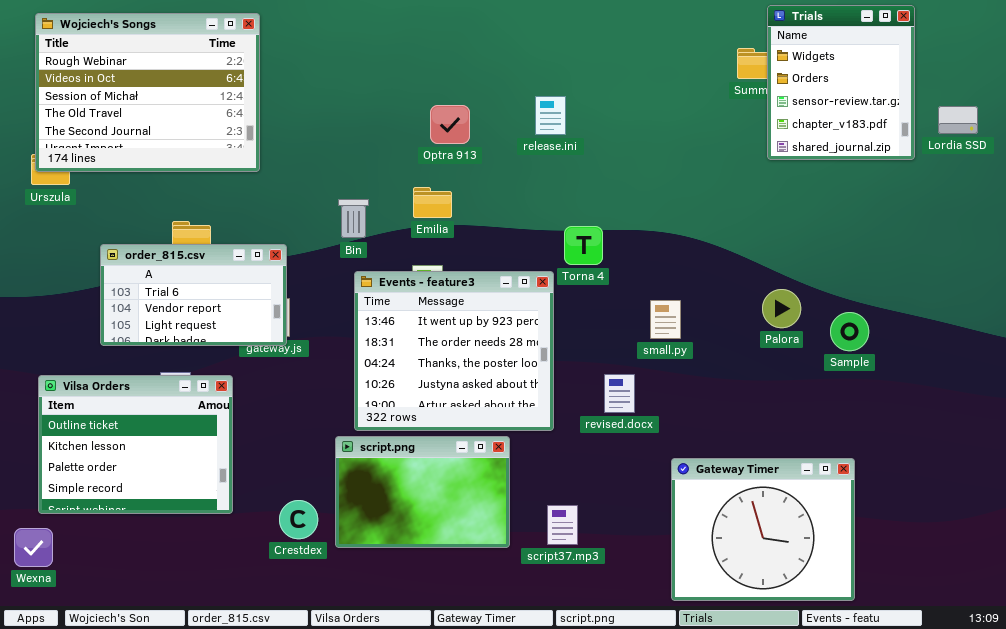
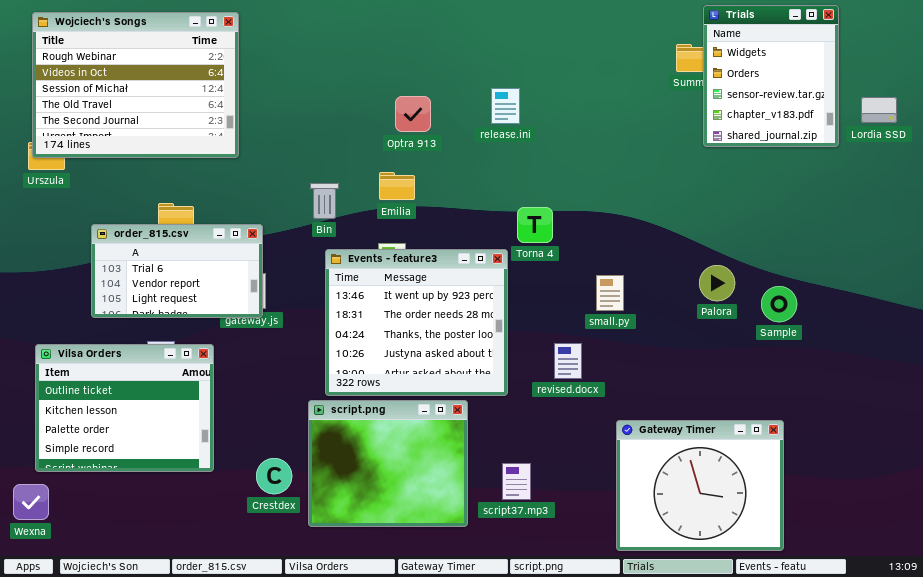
script.png: [335,436,510,548] -> [308,400,468,527], resized

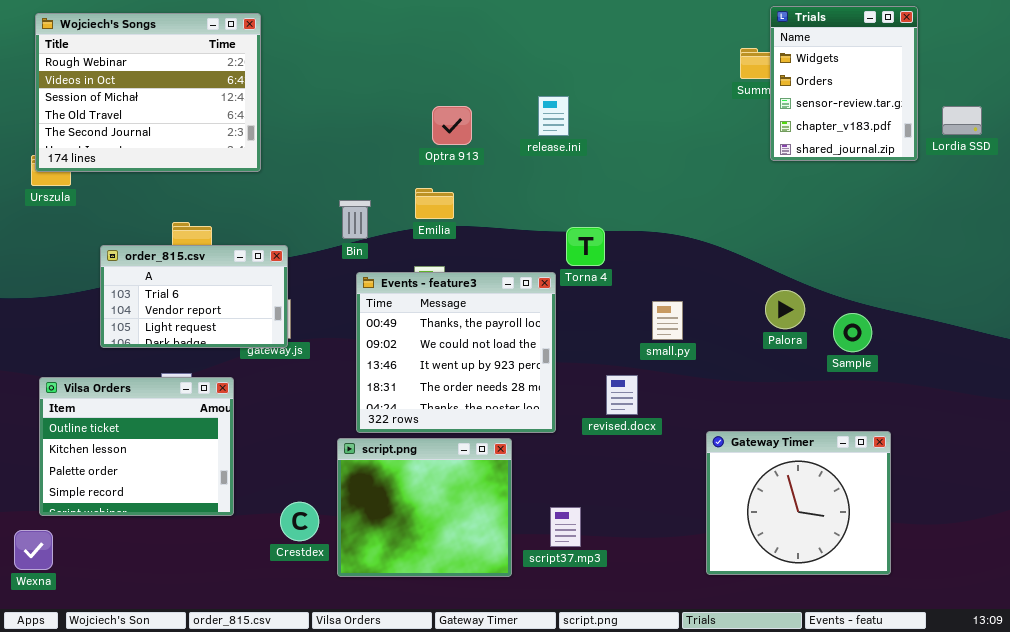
Events - feature3: [325,249,508,396] -> [356,272,556,433], scrolled up 2 rows
Gateway Timer: [616,420,784,551] -> [706,431,891,575], moved

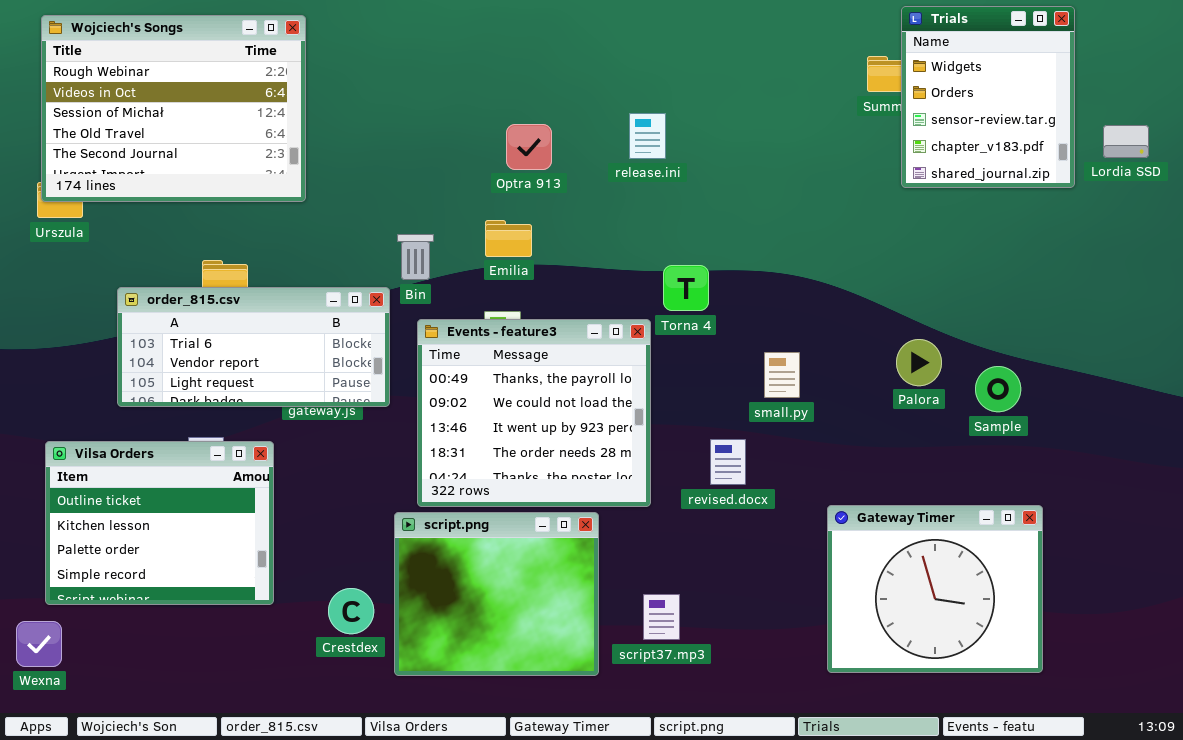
order_815.csv: [100,245,288,348] -> [117,287,390,407], resized

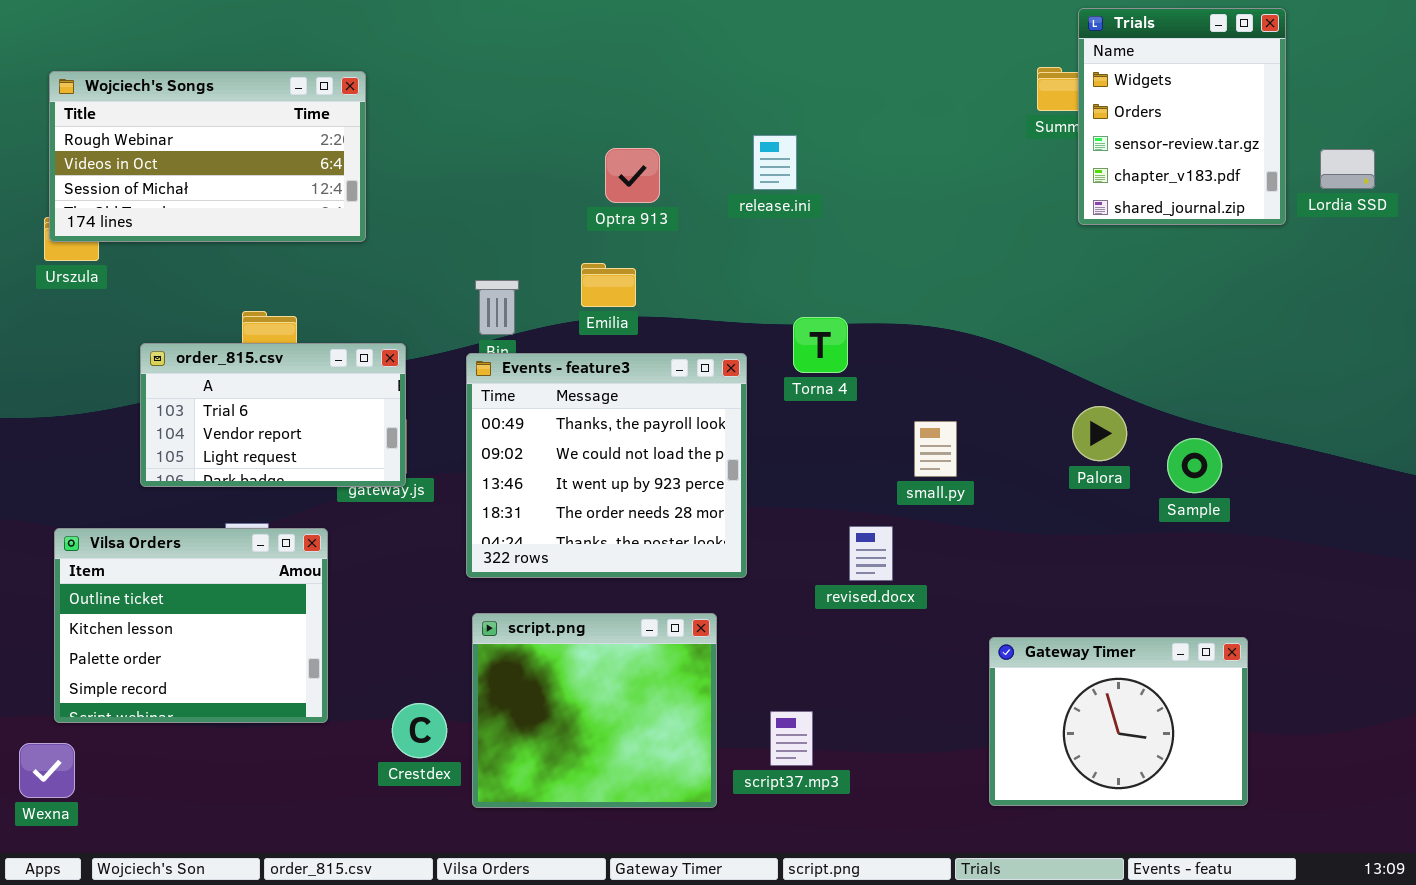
Wojciech's Songs: [41,15,306,202] -> [49,71,366,242], resized
order_815.csv: [117,287,390,407] -> [140,343,406,487], resized
Events - feature3: [417,319,651,507] -> [466,353,747,578], moved
Gateway Timer: [827,505,1043,673] -> [989,637,1248,806], resized

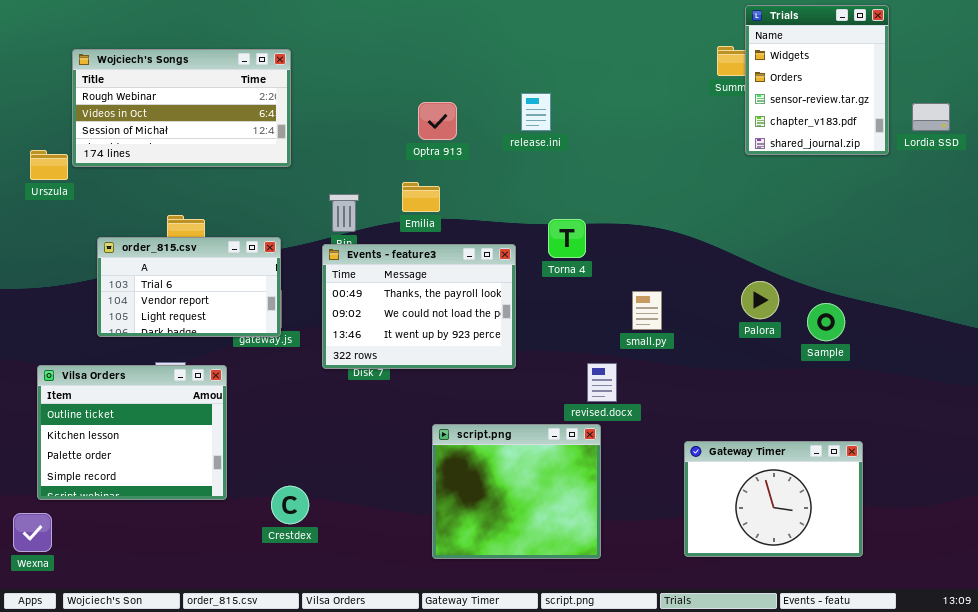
Wojciech's Songs: [49,71,366,242] -> [72,49,291,167], moved
Events - feature3: [466,353,747,578] -> [322,244,516,369], resized
script.png: [472,613,717,808] -> [432,424,601,559], moved

